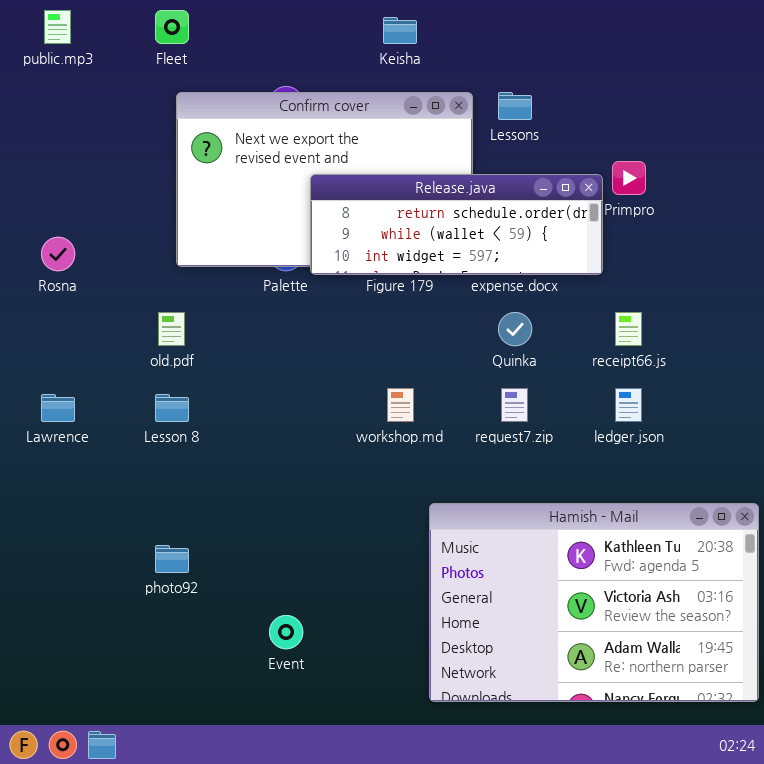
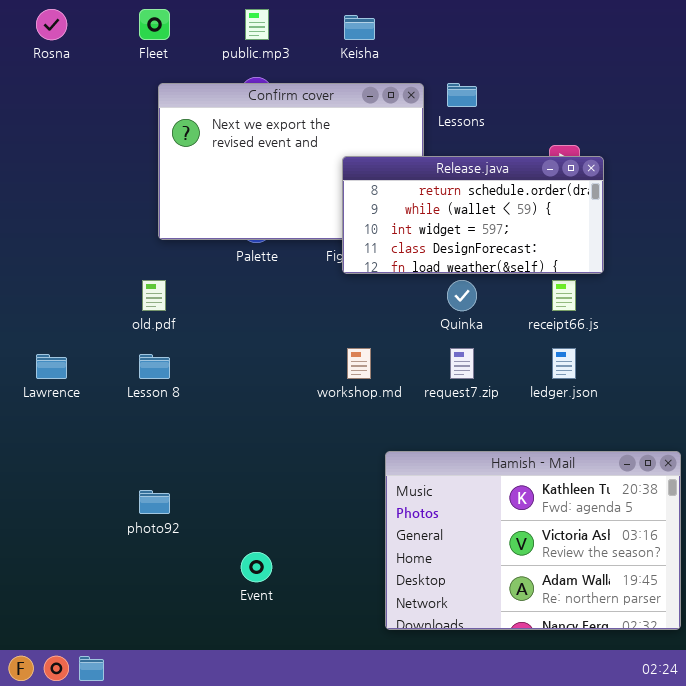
public.mp3: [44,10,71,44] -> [245,9,269,40], moved
Release.java: [310,174,603,275] -> [342,156,604,274], moved, resized
Rosna: [41,237,75,271] -> [36,9,67,40], moved

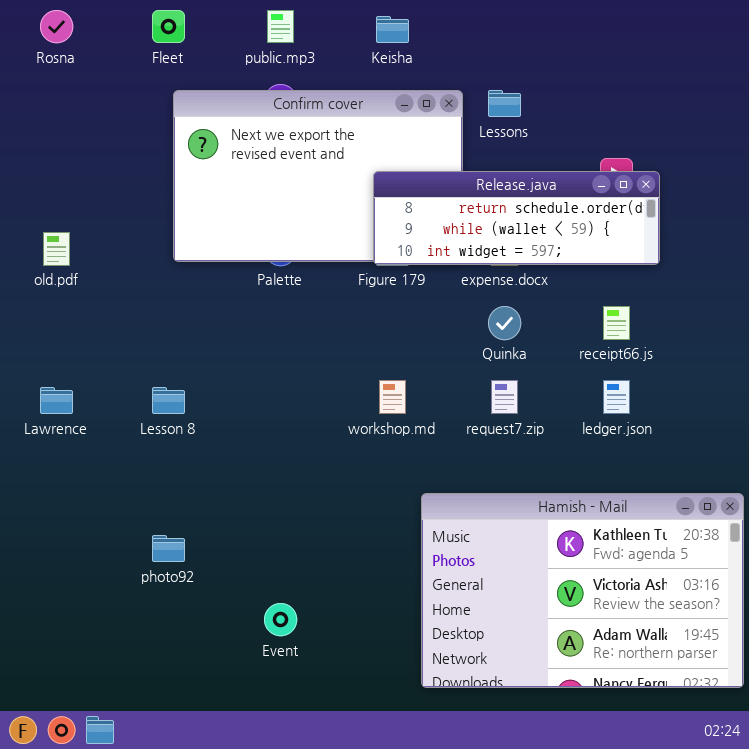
Release.java: [342,156,604,274] -> [373,171,660,265], resized
old.pdf: [142,280,166,311] -> [43,232,70,266], moved

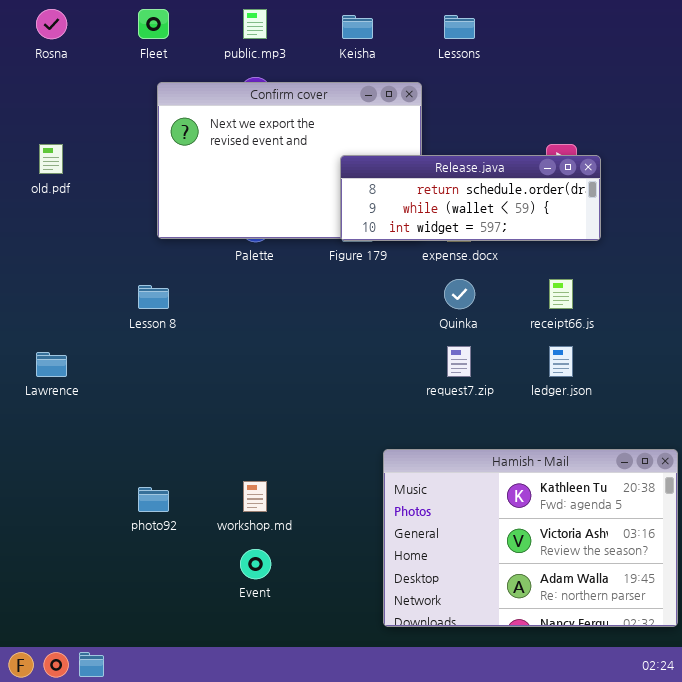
Lessons: [488,90,521,117] -> [444,15,475,39], moved
old.pdf: [43,232,70,266] -> [39,144,63,174], moved
workshop.md: [379,380,406,414] -> [243,481,267,512], moved
Lesson 8: [152,387,185,414] -> [138,285,169,309], moved

